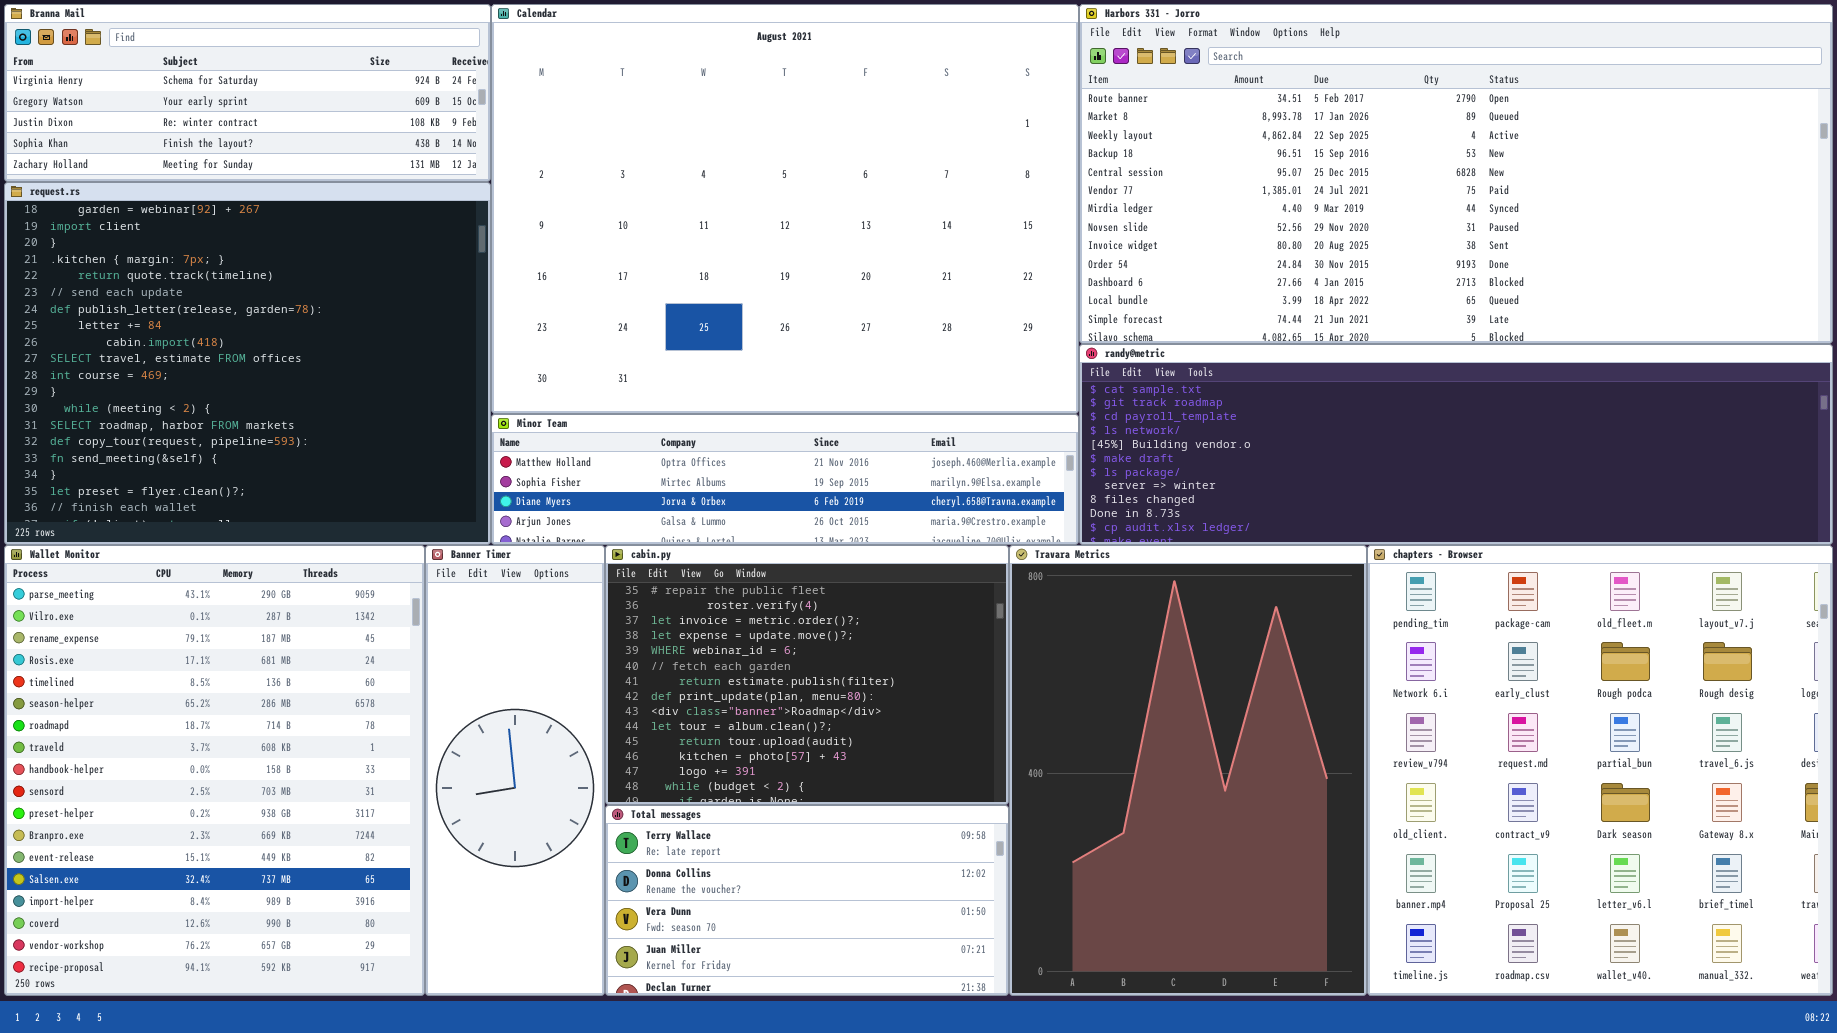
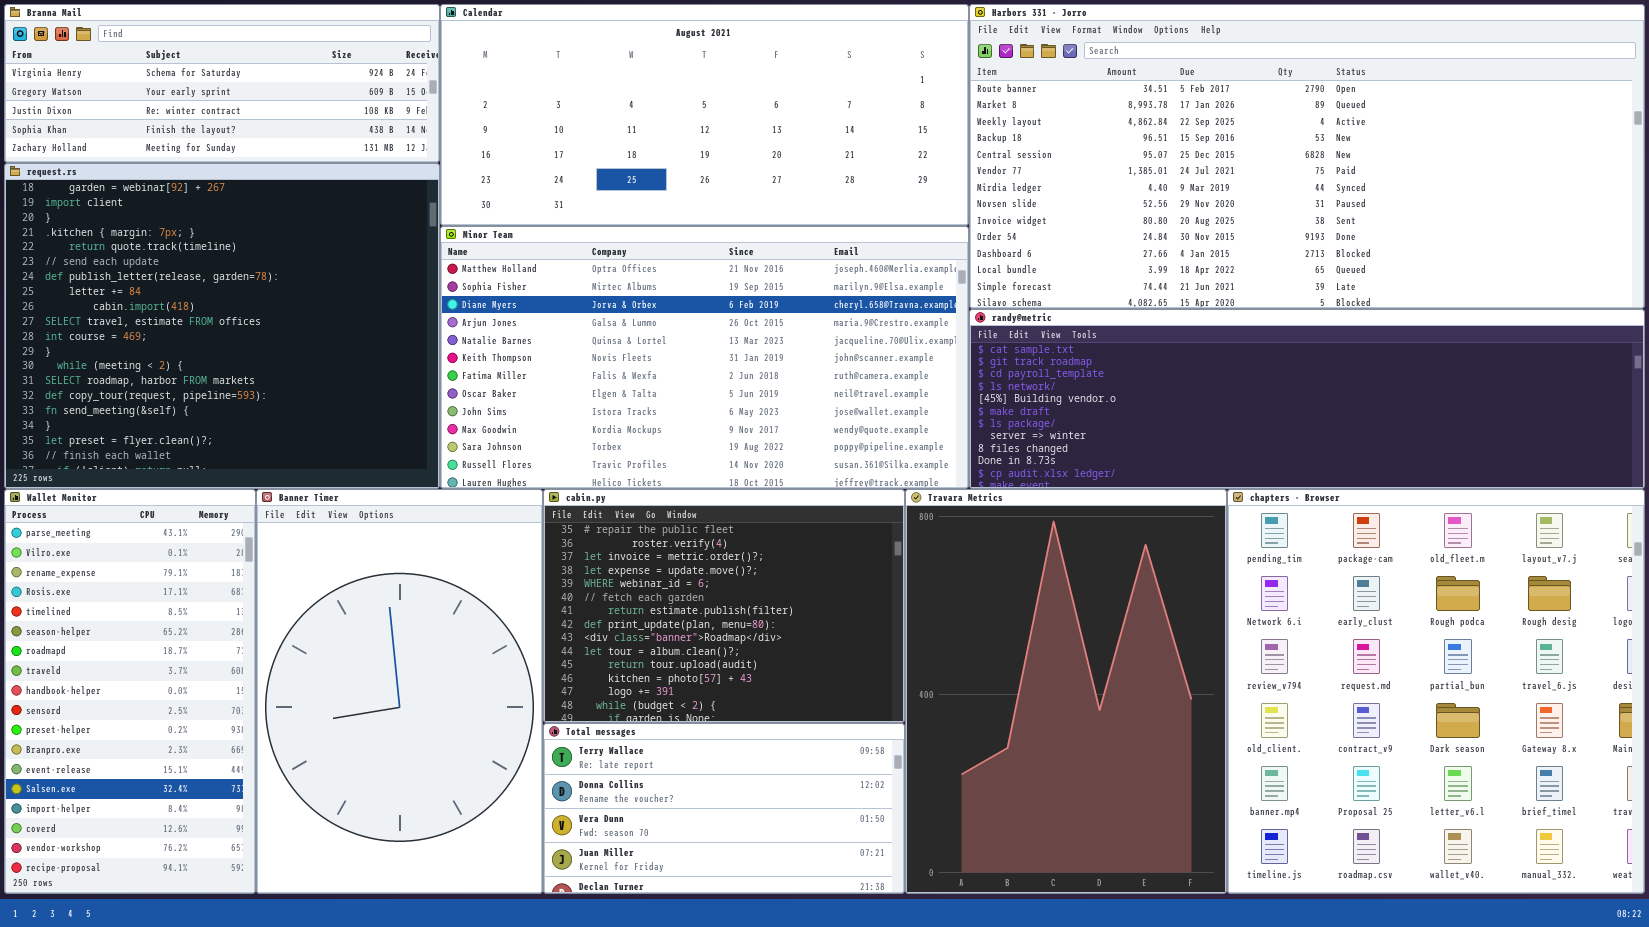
Calendar: [491,4,1079,414] -> [440,4,969,226], resized
Minor Team: [491,414,1079,545] -> [440,226,969,489], resized
Wallet Monitor: [4,545,425,996] -> [4,489,256,894], resized
Banner Timer: [425,545,605,996] -> [256,489,543,894], resized

